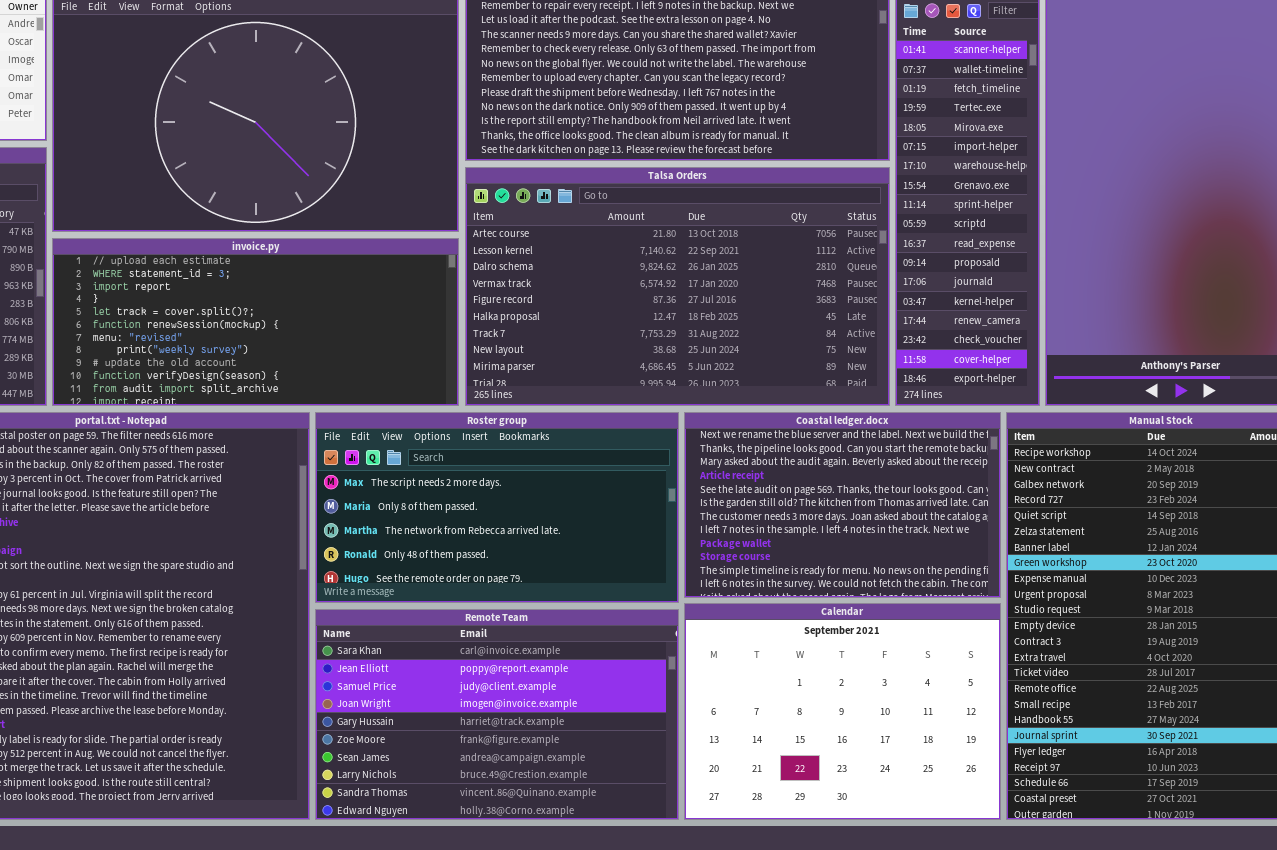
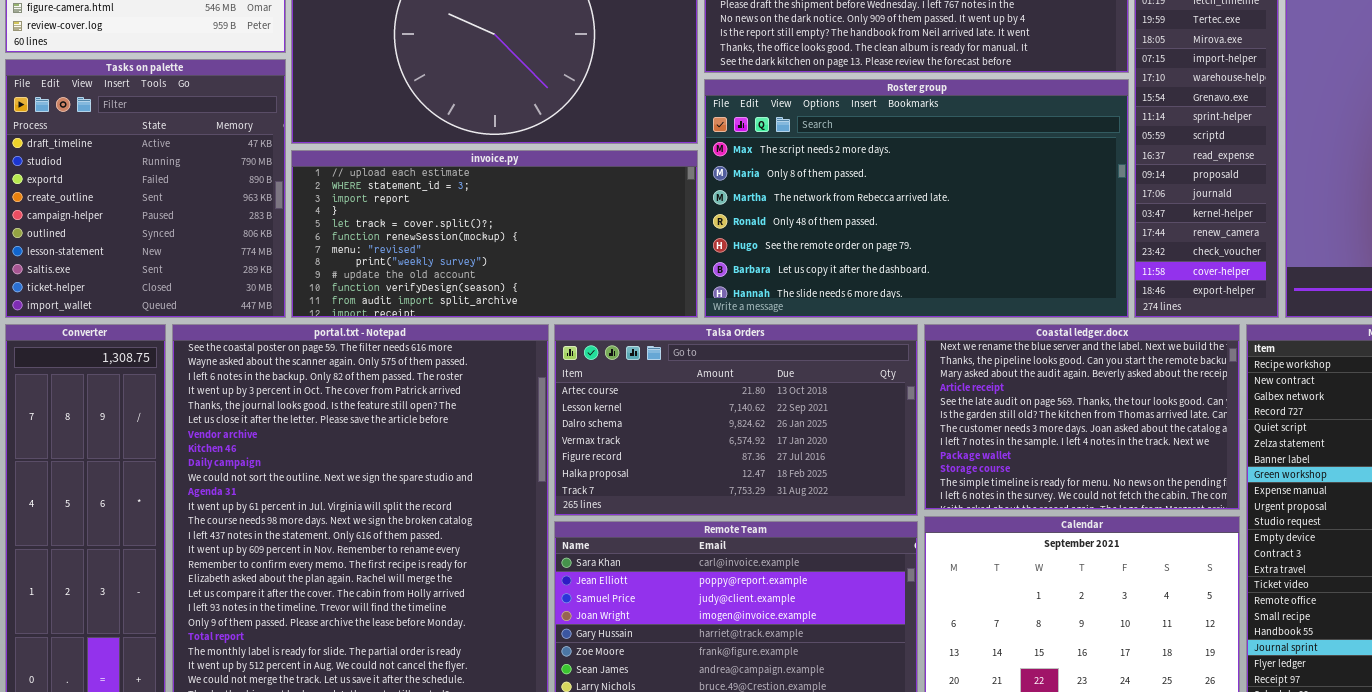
Talsa Orders: [465,167,890,406] -> [554,324,918,516], moved, resized
Roster group: [315,412,679,603] -> [704,79,1129,318], moved, resized

